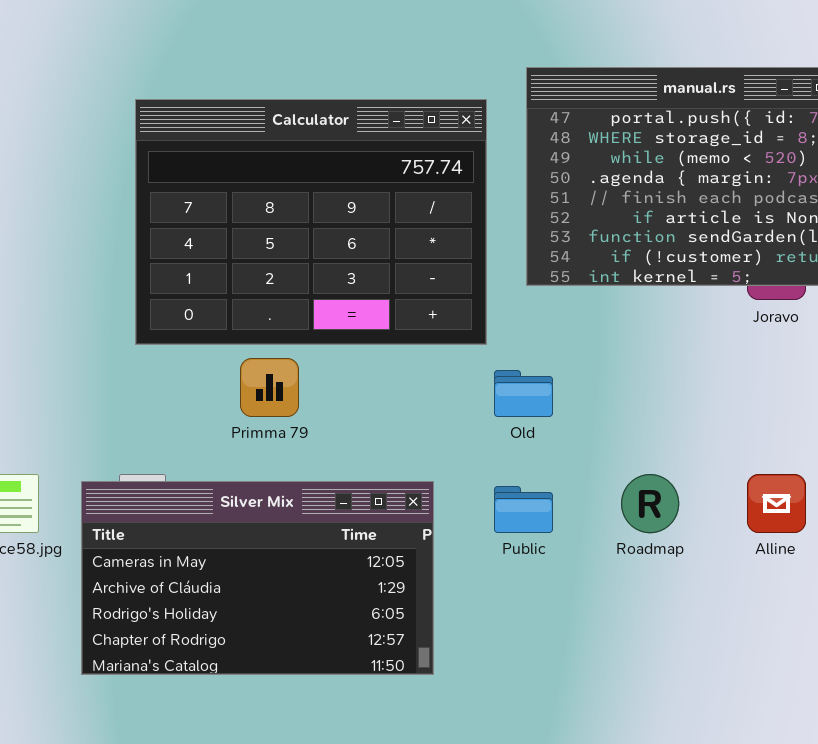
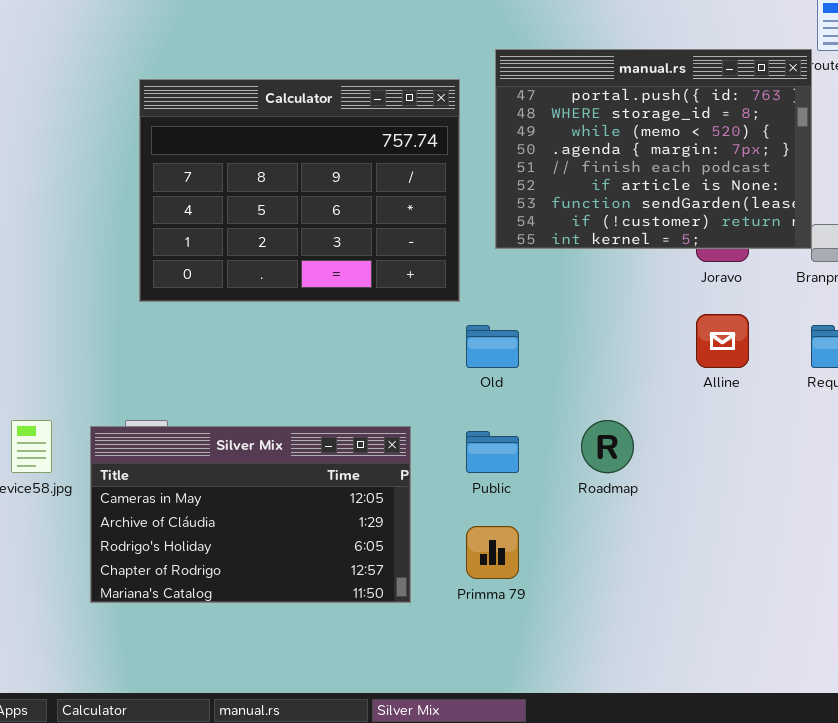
Primma 79: [240,358,299,417] -> [466,526,519,579], moved
Alline: [747,474,806,533] -> [696,314,749,368], moved

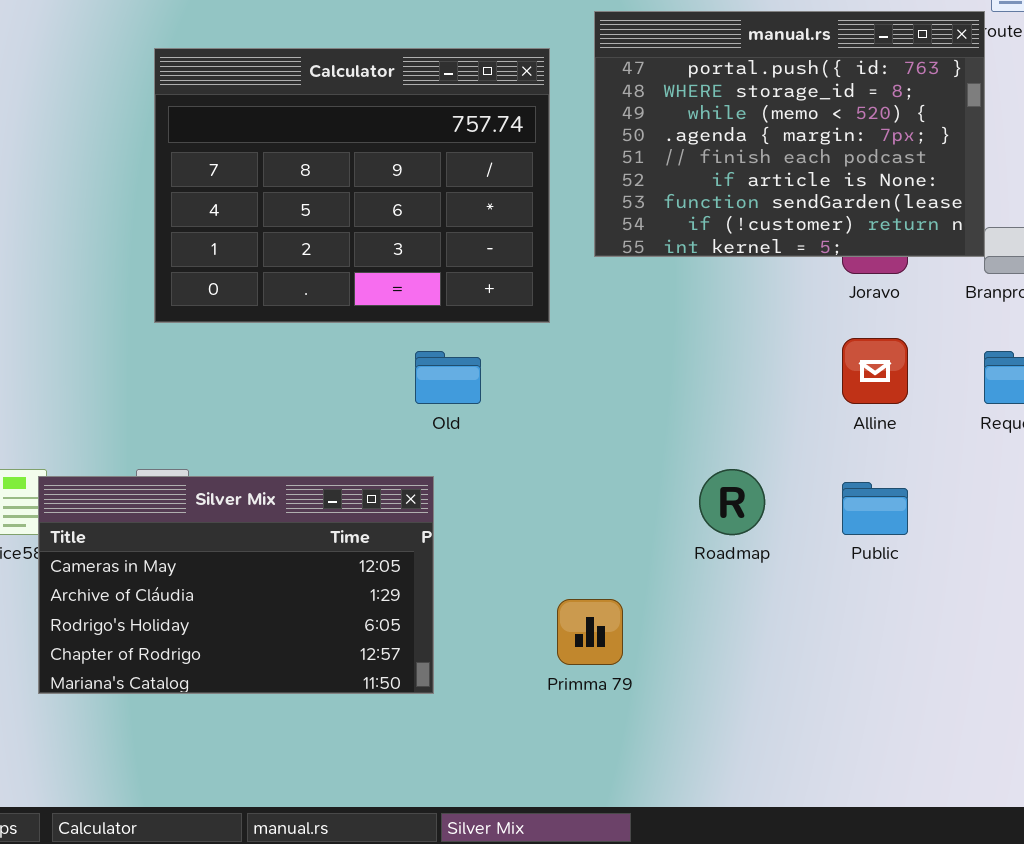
Old: [466,325,519,368] -> [415,351,481,404], moved
Silver Mix: [90,426,411,603] -> [38,476,434,694], moved
Public: [466,431,519,473] -> [842,482,908,535], moved

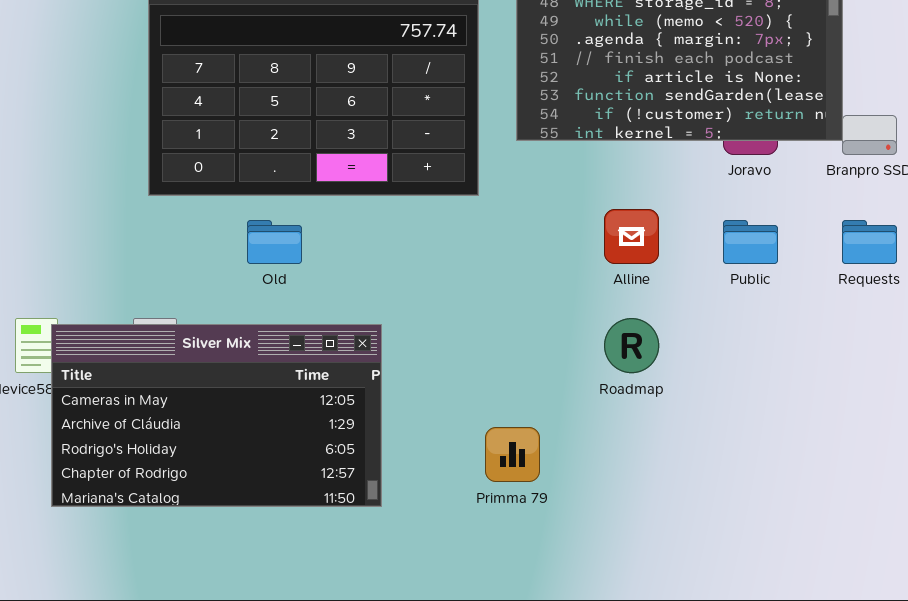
Alline: [842,338,908,404] -> [604,209,659,264], moved
Old: [415,351,481,404] -> [247,220,302,264], moved
Public: [842,482,908,535] -> [723,220,778,264], moved

